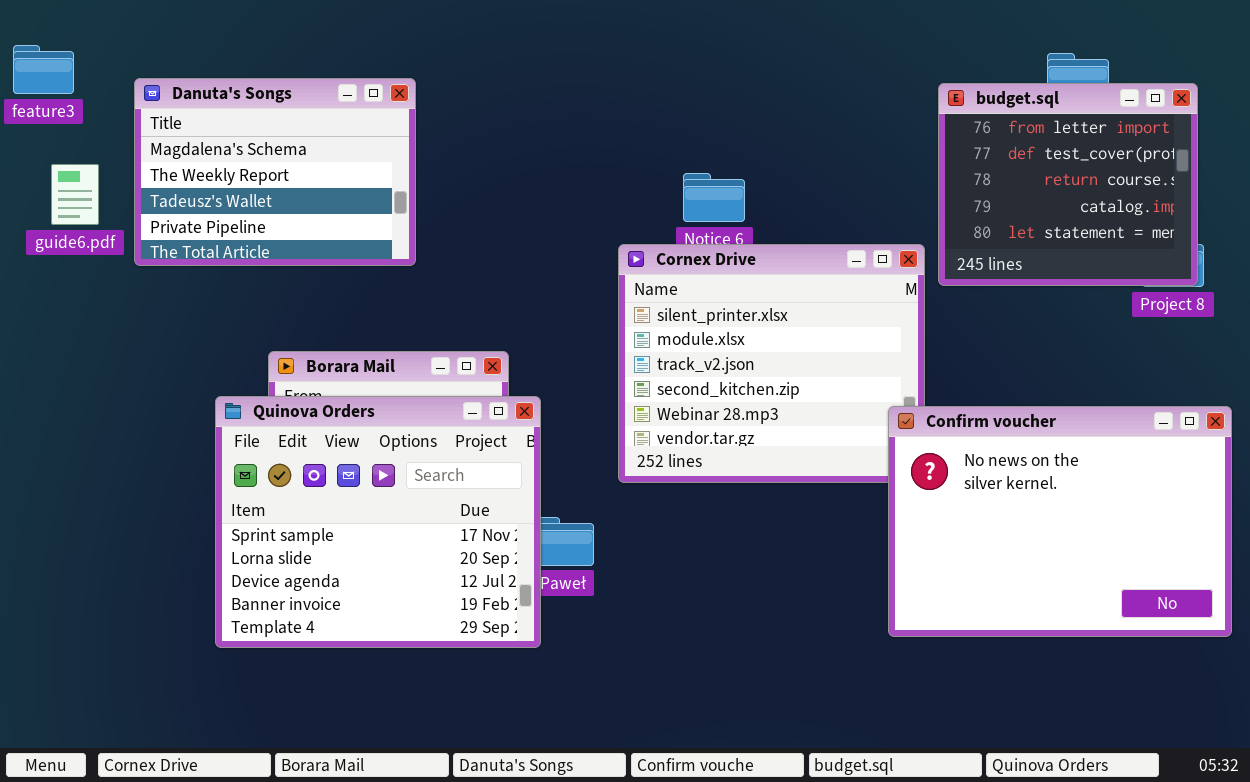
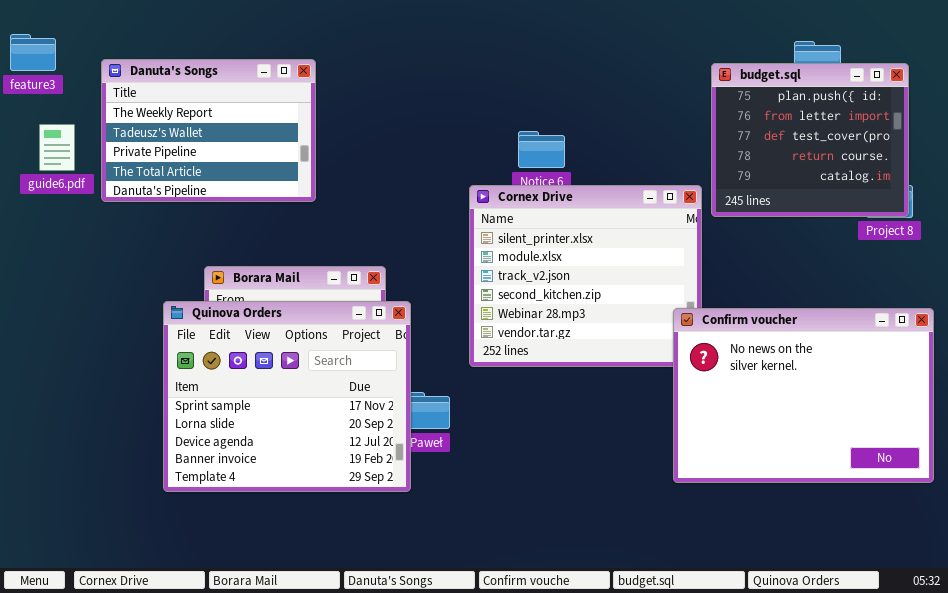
Danuta's Songs: [134,78,416,266] -> [101,59,316,202], scrolled down 1 row
budget.sql: [938,83,1198,286] -> [711,63,909,217], scrolled up 1 row

